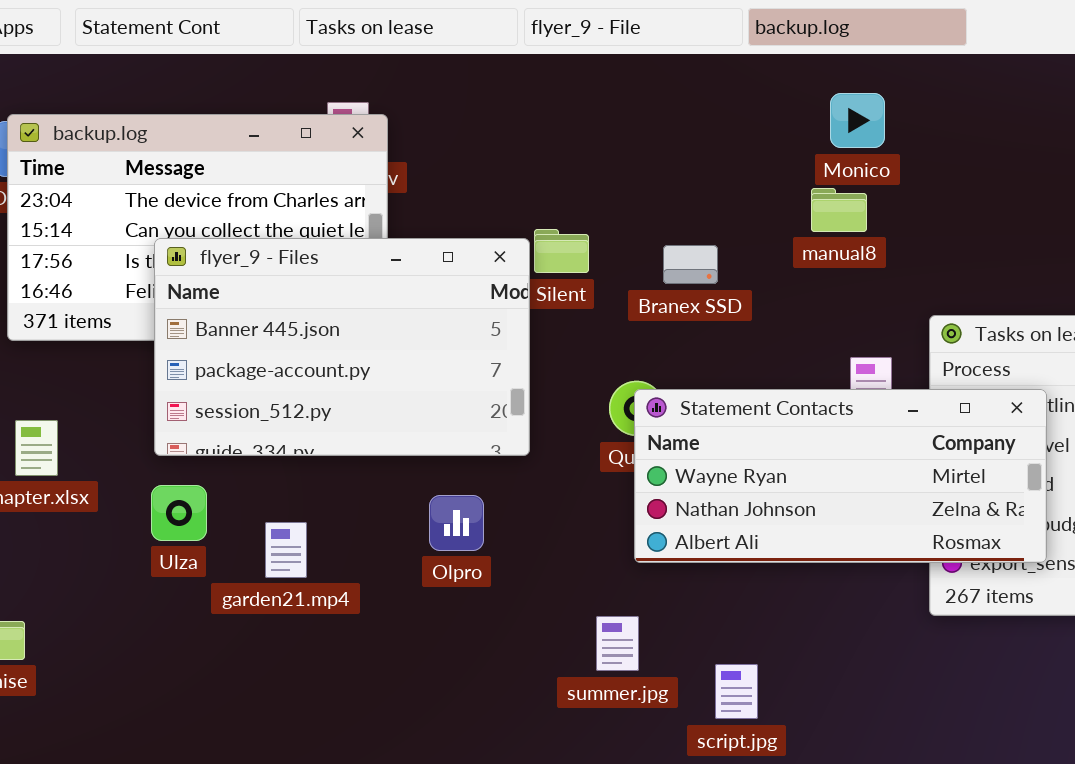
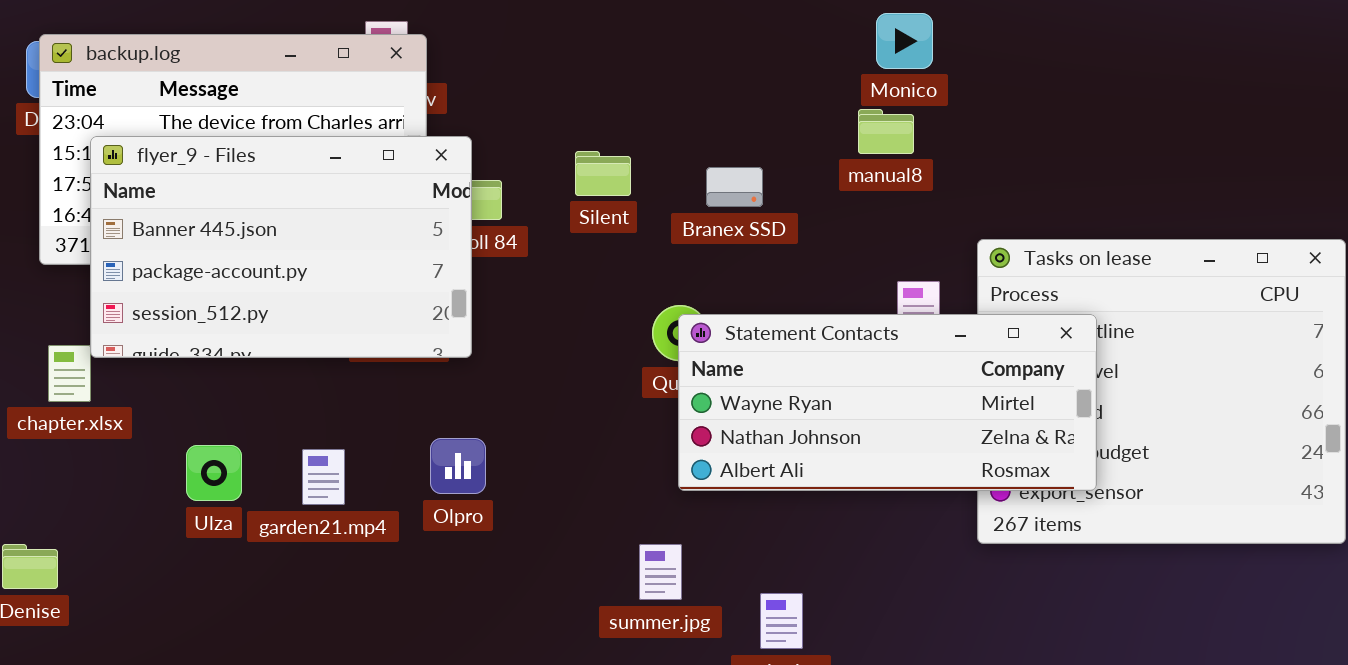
flyer_9 - Files: [154,238,530,456] -> [90,136,472,358], moved
Ulza: [151,485,207,541] -> [186,445,242,501], moved
Olpro: [429,495,484,551] -> [430,438,486,494], moved

